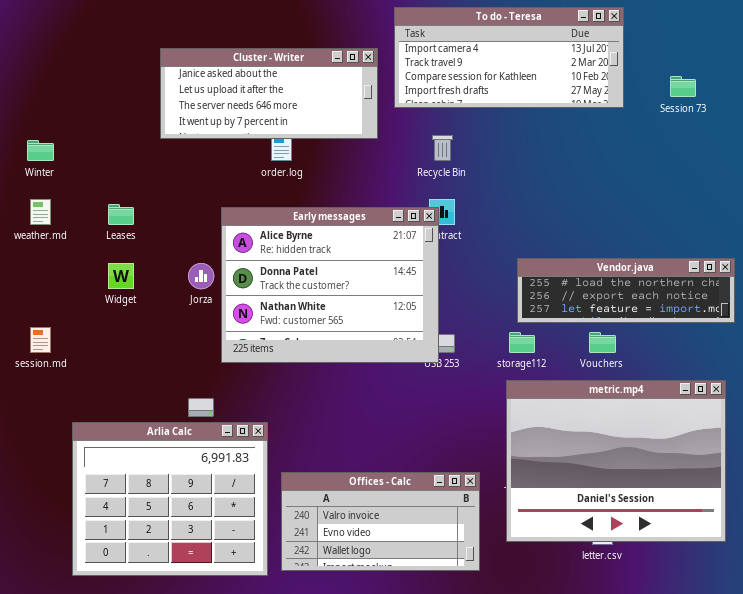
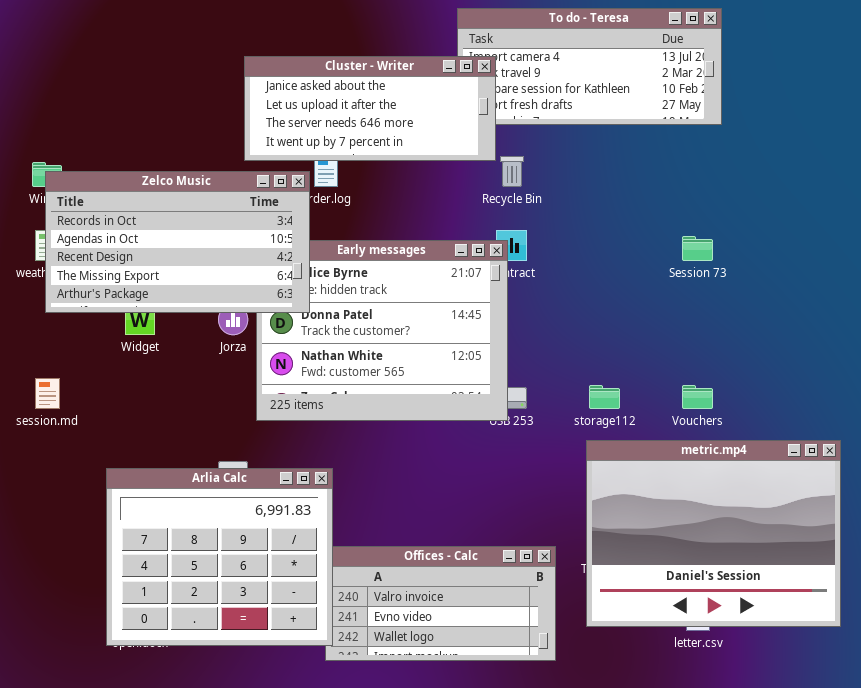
Cluster - Writer: [160,48,378,139] -> [244,56,496,161], moved
Session 73: [670,76,696,97] -> [682,236,713,261], moved
Zelco Music: none -> [45,171,310,313], opened
Vendor.java: [517,258,735,323] -> none, closed
Arlia Calc: [72,422,268,576] -> [106,468,333,646], moved

